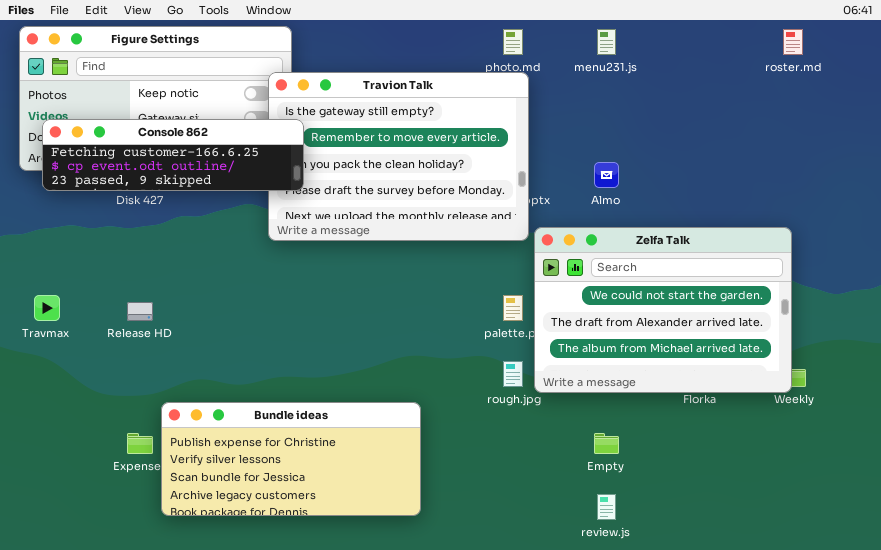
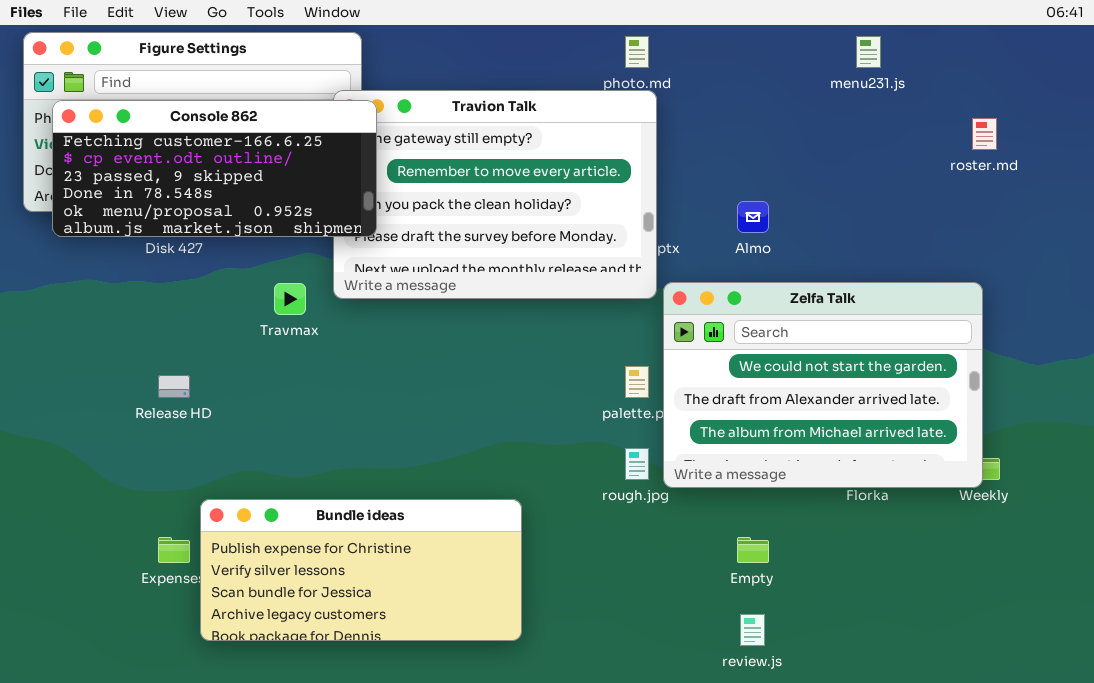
menu231.js: [597,29,616,55] -> [856,36,881,68], moved
roster.md: [783,29,803,55] -> [972,118,997,150], moved
Console 862: [42,119,304,191] -> [52,100,377,237], resized
Travmax: [34,295,60,321] -> [274,283,306,315], moved

